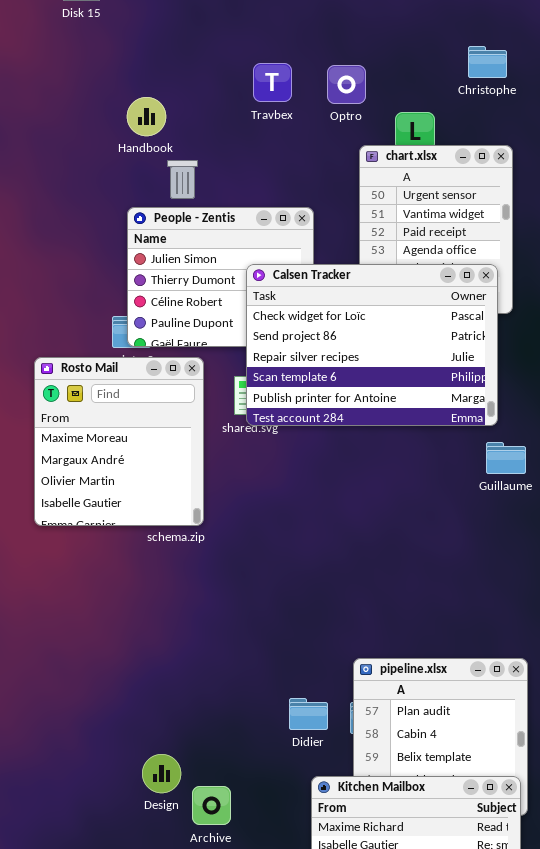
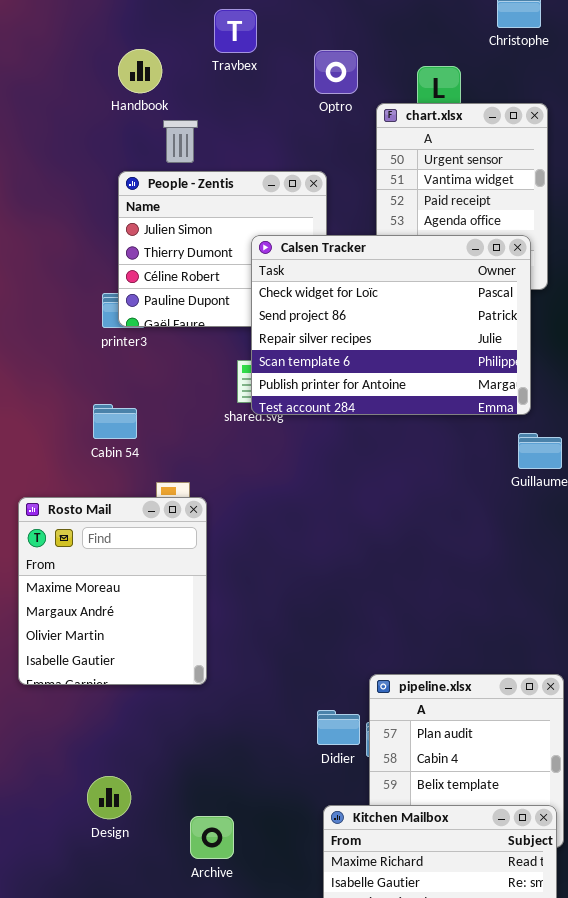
Travbex: [253,63,292,102] -> [214,9,257,53], moved
Optro: [327,65,366,104] -> [314,50,358,94], moved
Rosto Mail: [34,357,204,526] -> [18,497,207,685], moved
Didier: [289,698,328,730] -> [317,710,360,745], moved
Design: [142,754,181,793] -> [87,776,131,819], moved

